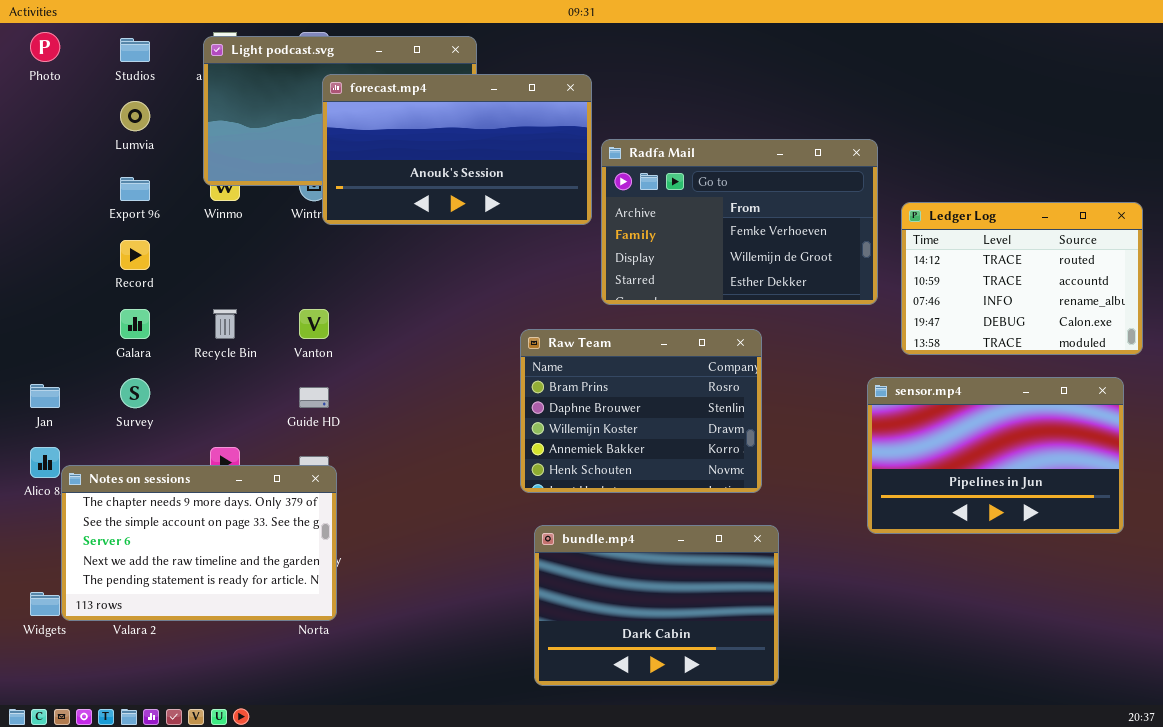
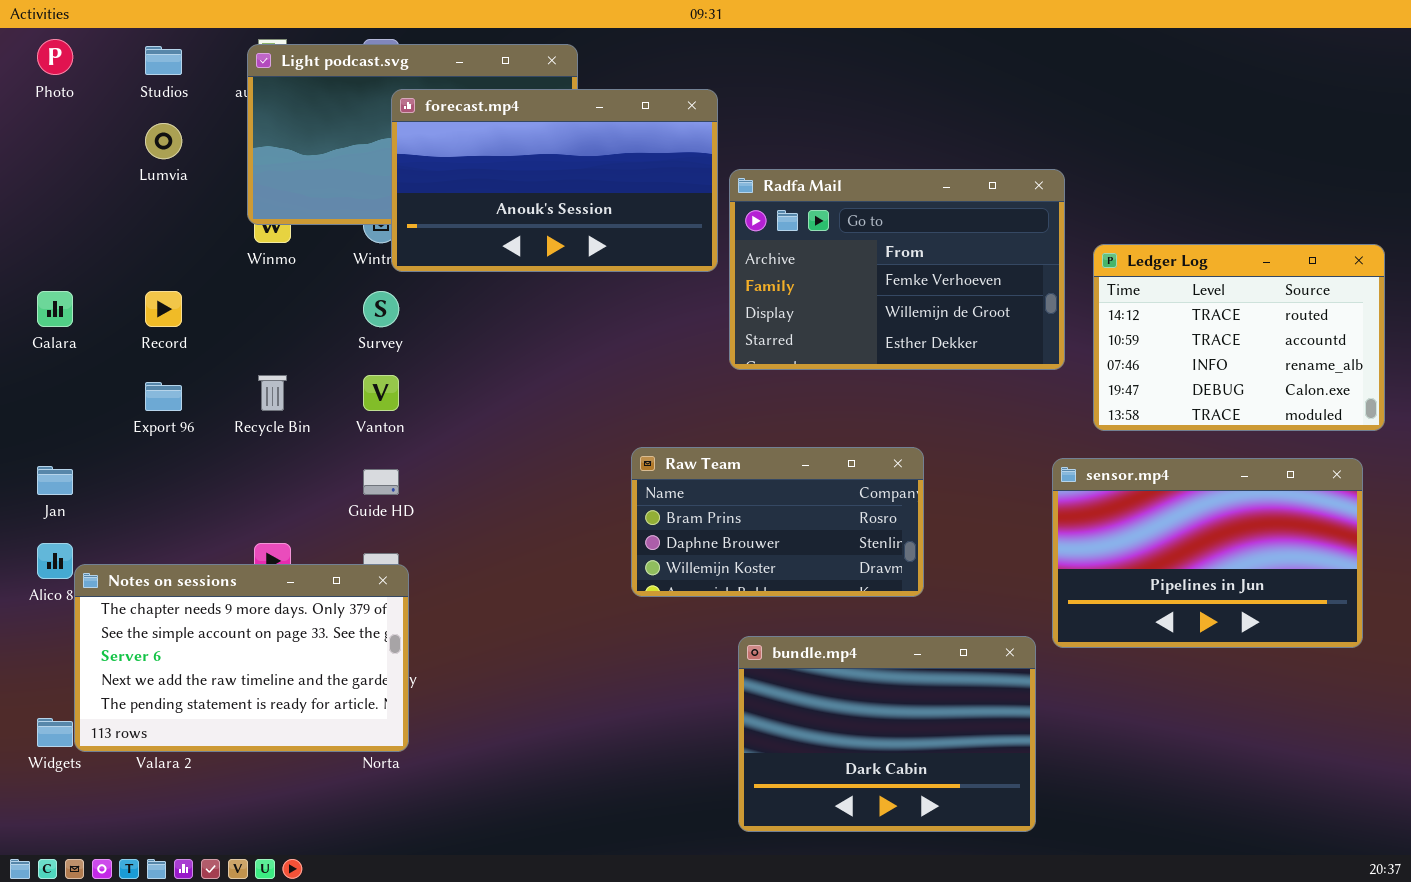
Export 96: [120,177,150,201] -> [145,382,182,411], moved
Galara: [120,309,150,339] -> [37,291,73,327], moved
Raw Team: [520,329,762,493] -> [631,447,924,597], resized
Survey: [120,378,150,408] -> [363,291,399,327], moved
bundle.mp4: [534,525,779,686] -> [738,636,1036,832], moved

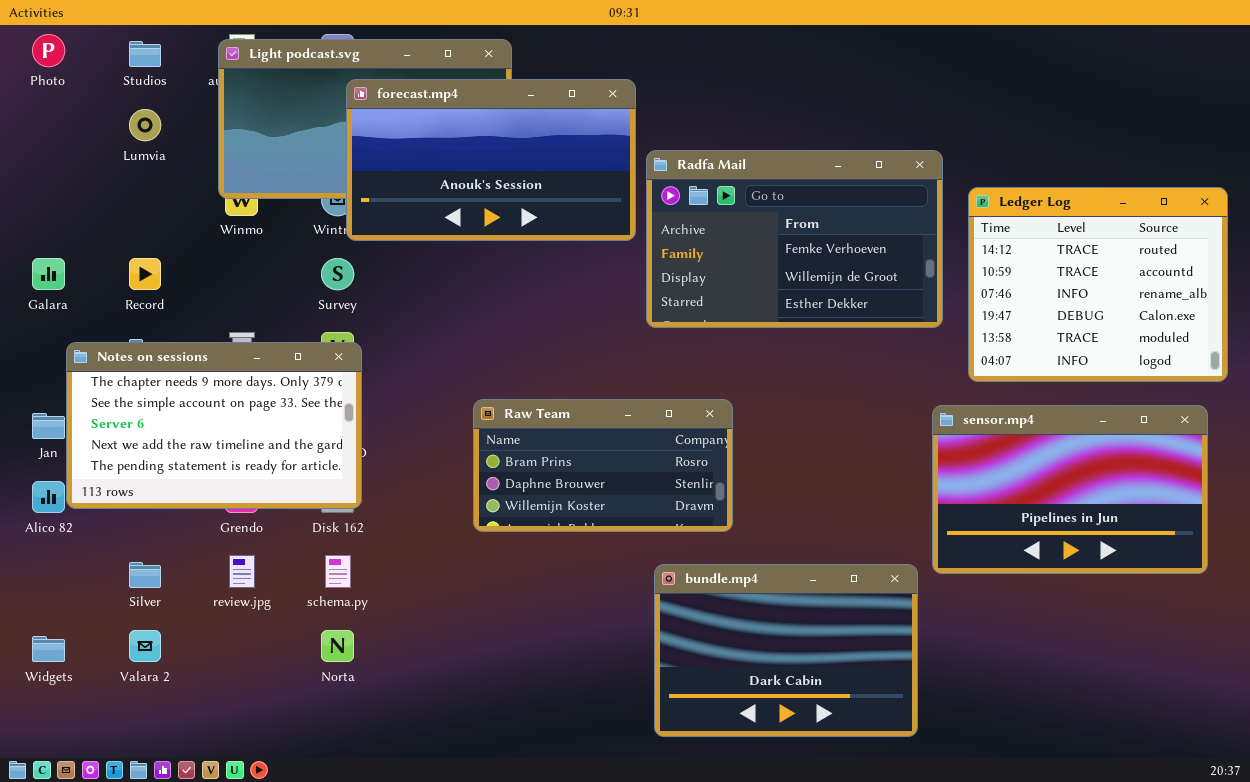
Ledger Log: [1093,244,1385,431] -> [968,187,1228,382], resized
Raw Team: [631,447,924,597] -> [473,399,733,532], moved
Notes on sessions: [74,564,409,752] -> [66,342,362,509], moved

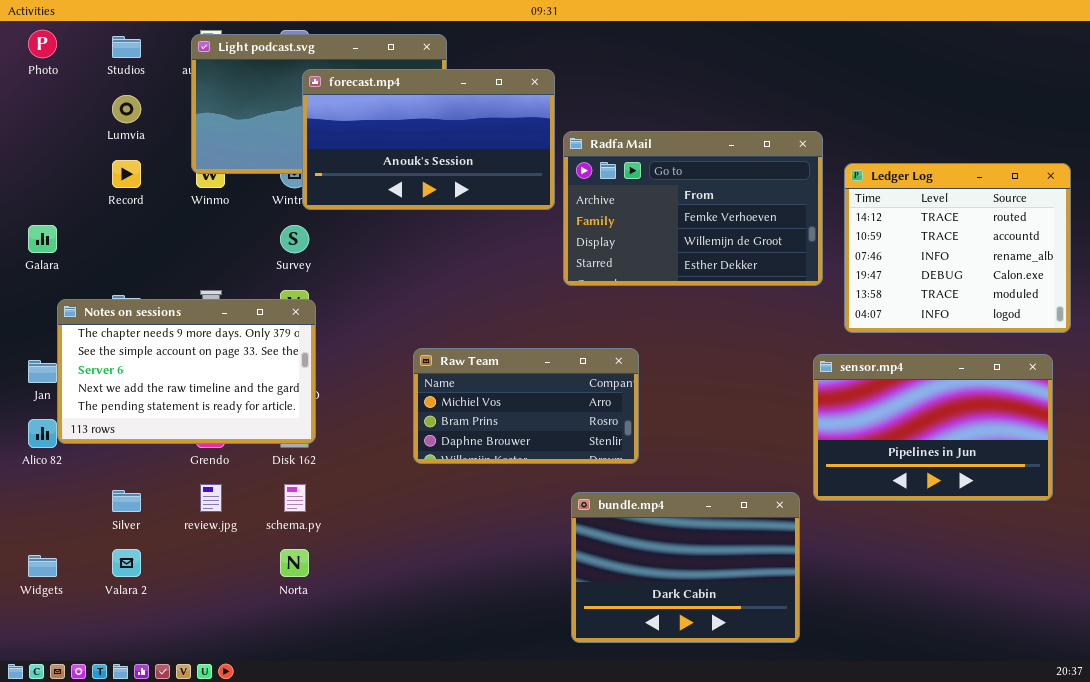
Record: [129,258,161,290] -> [112,160,141,188], moved
Raw Team: [473,399,733,532] -> [413,348,639,464], scrolled up 1 row

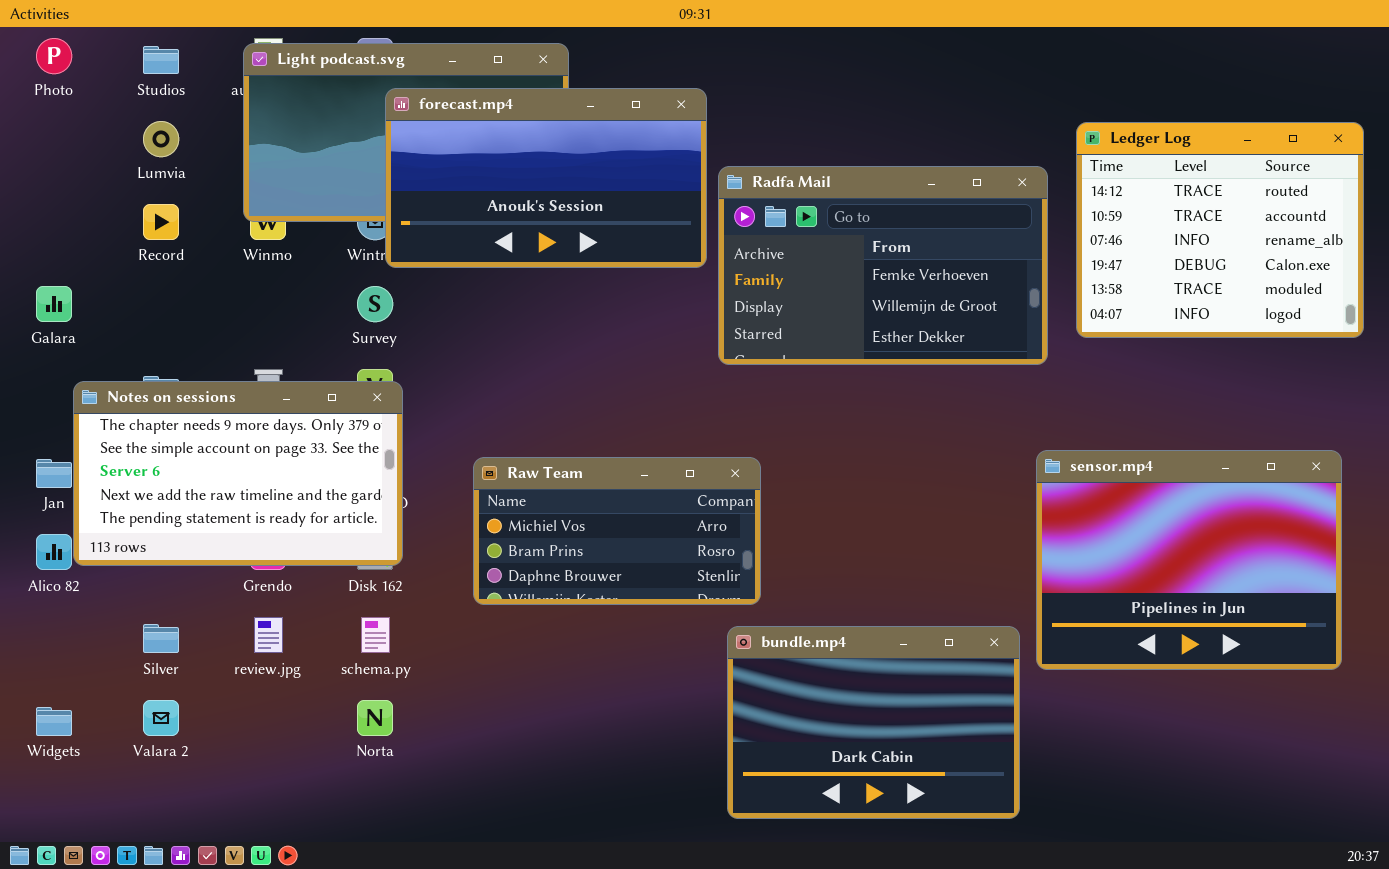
Ledger Log: [844,163,1071,333] -> [1076,122,1364,338], moved
Raw Team: [413,348,639,464] -> [473,457,761,605], moved
sensor.mp4: [813,354,1053,501] -> [1036,450,1342,670], resized

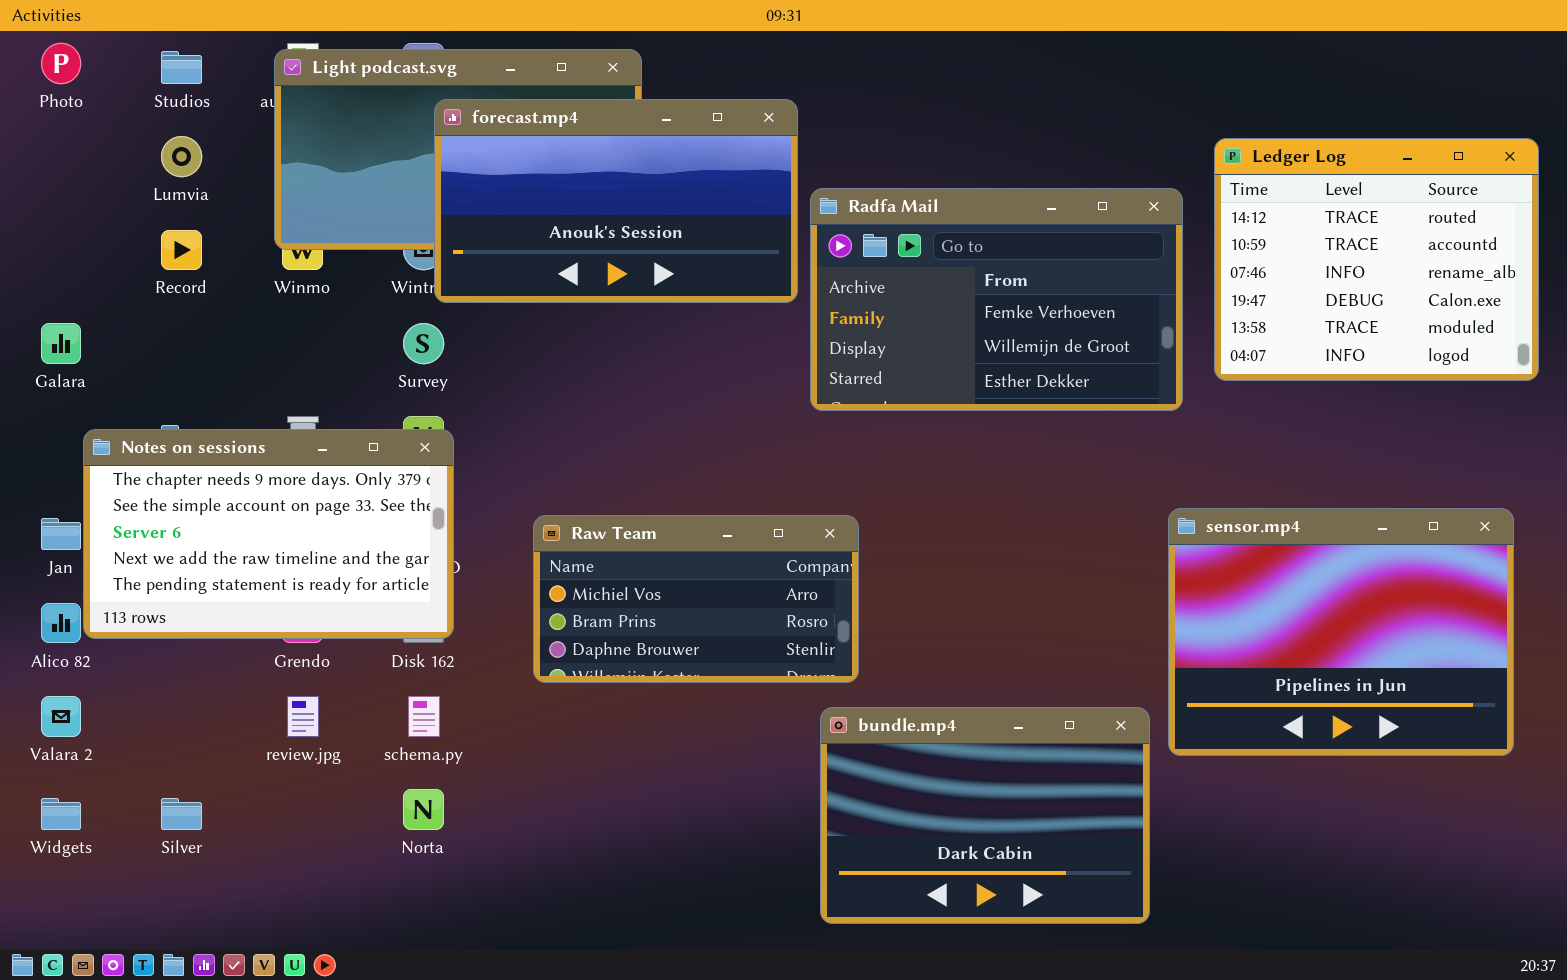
Silver: [143,624,179,653] -> [161,798,202,830], moved
Valara 2: [143,700,179,736] -> [41,696,81,737], moved

